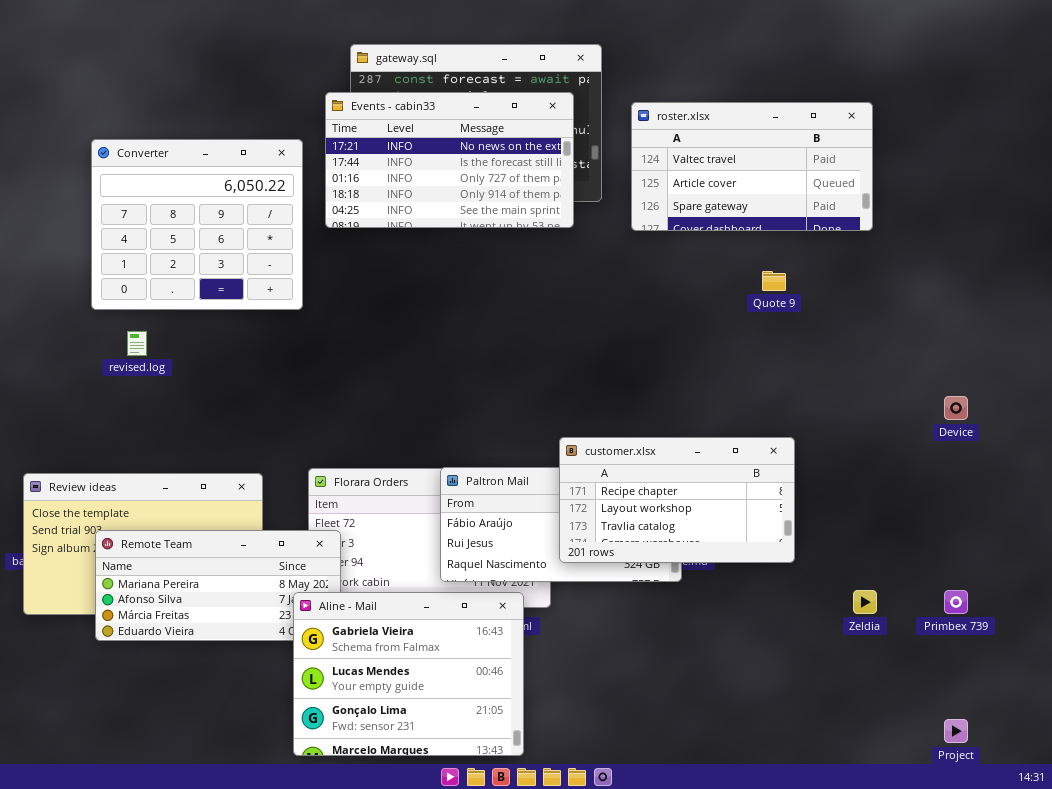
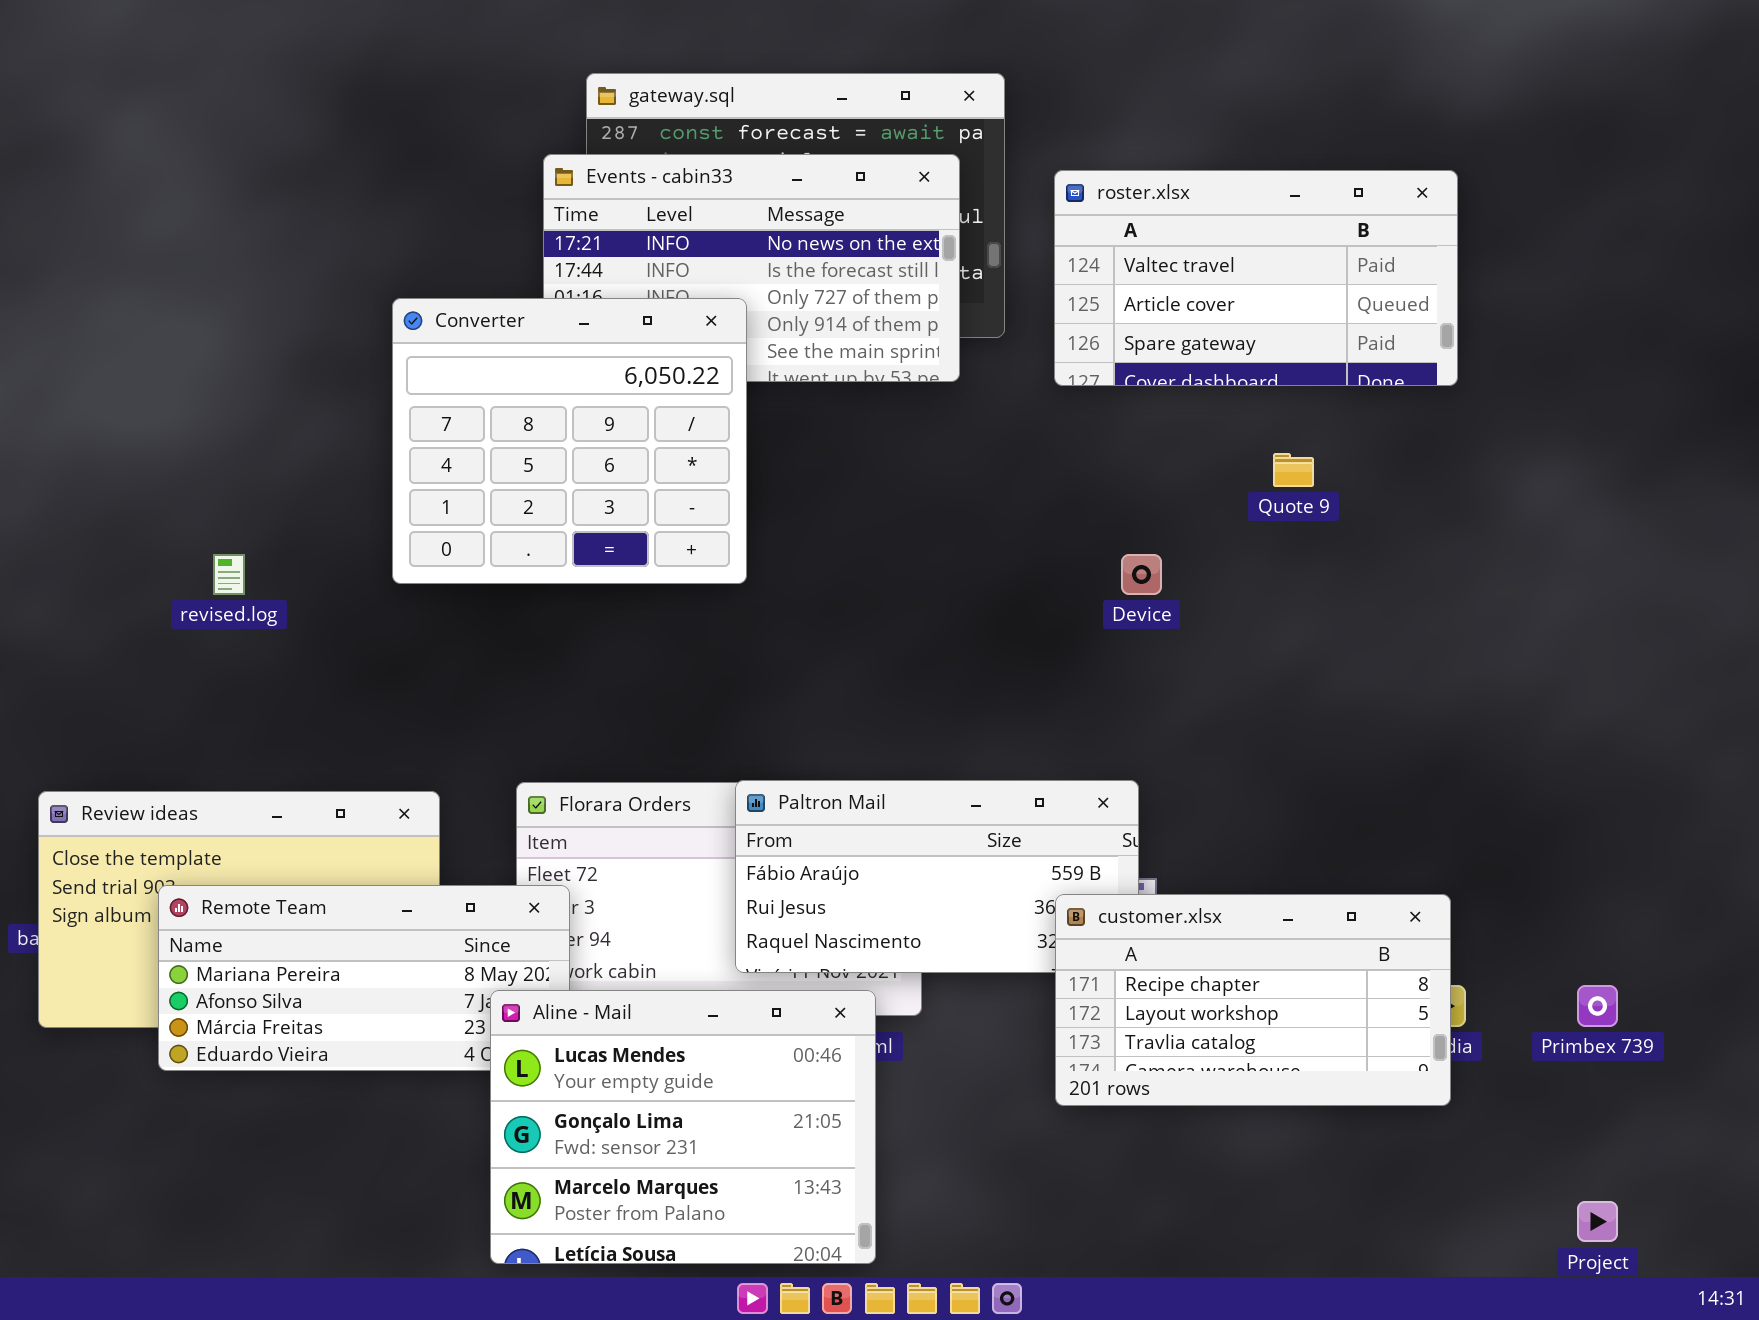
Converter: [91,139,303,310] -> [392,298,747,584], moved
Device: [944,396,968,420] -> [1121,554,1162,595], moved
customer.xlsx: [559,437,795,563] -> [1055,894,1451,1106], moved
Aline - Mail: [293,592,524,756] -> [490,990,876,1264], scrolled down 1 row

